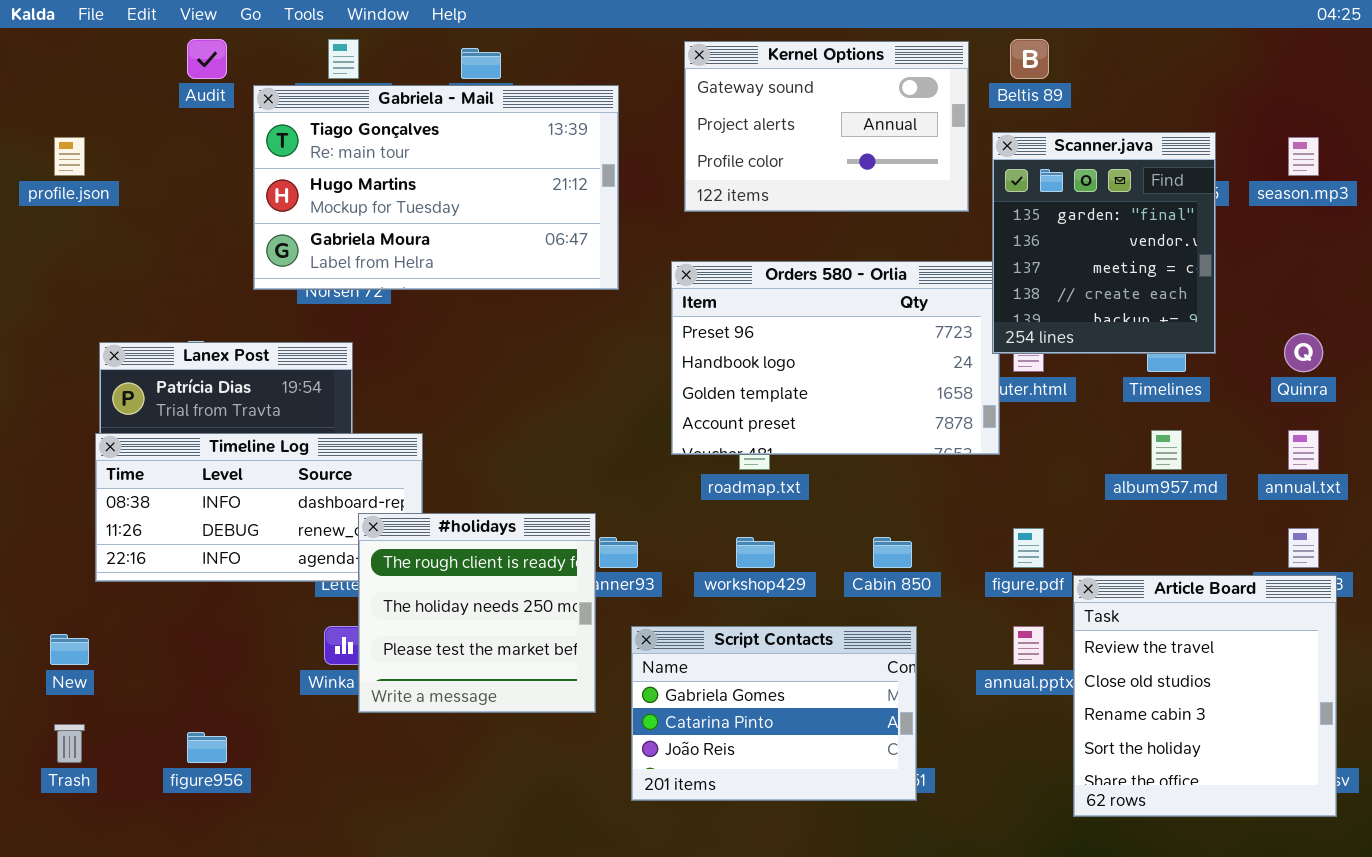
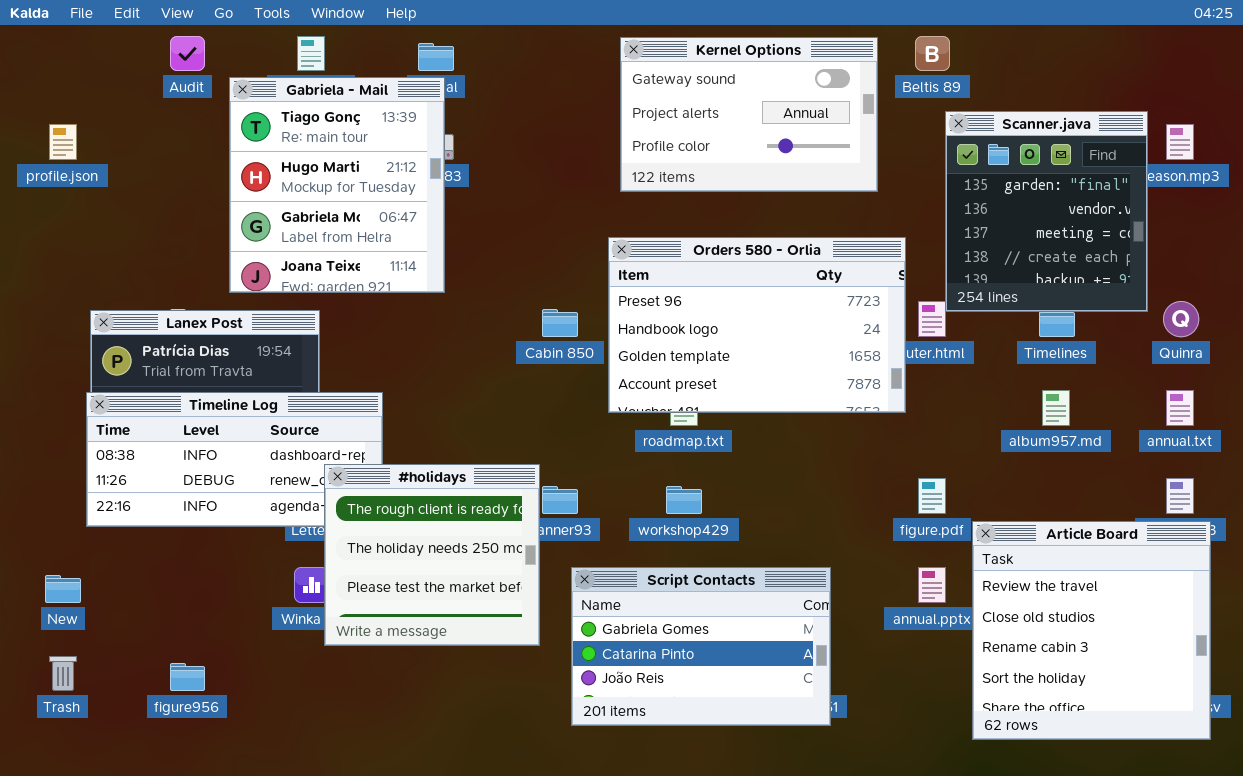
Gabriela - Mail: [253,85,619,290] -> [229,77,445,293], resized
Scanner.java: [992,132,1216,354] -> [945,111,1148,312], moved
Cabin 850: [873,537,912,568] -> [542,309,578,337], moved

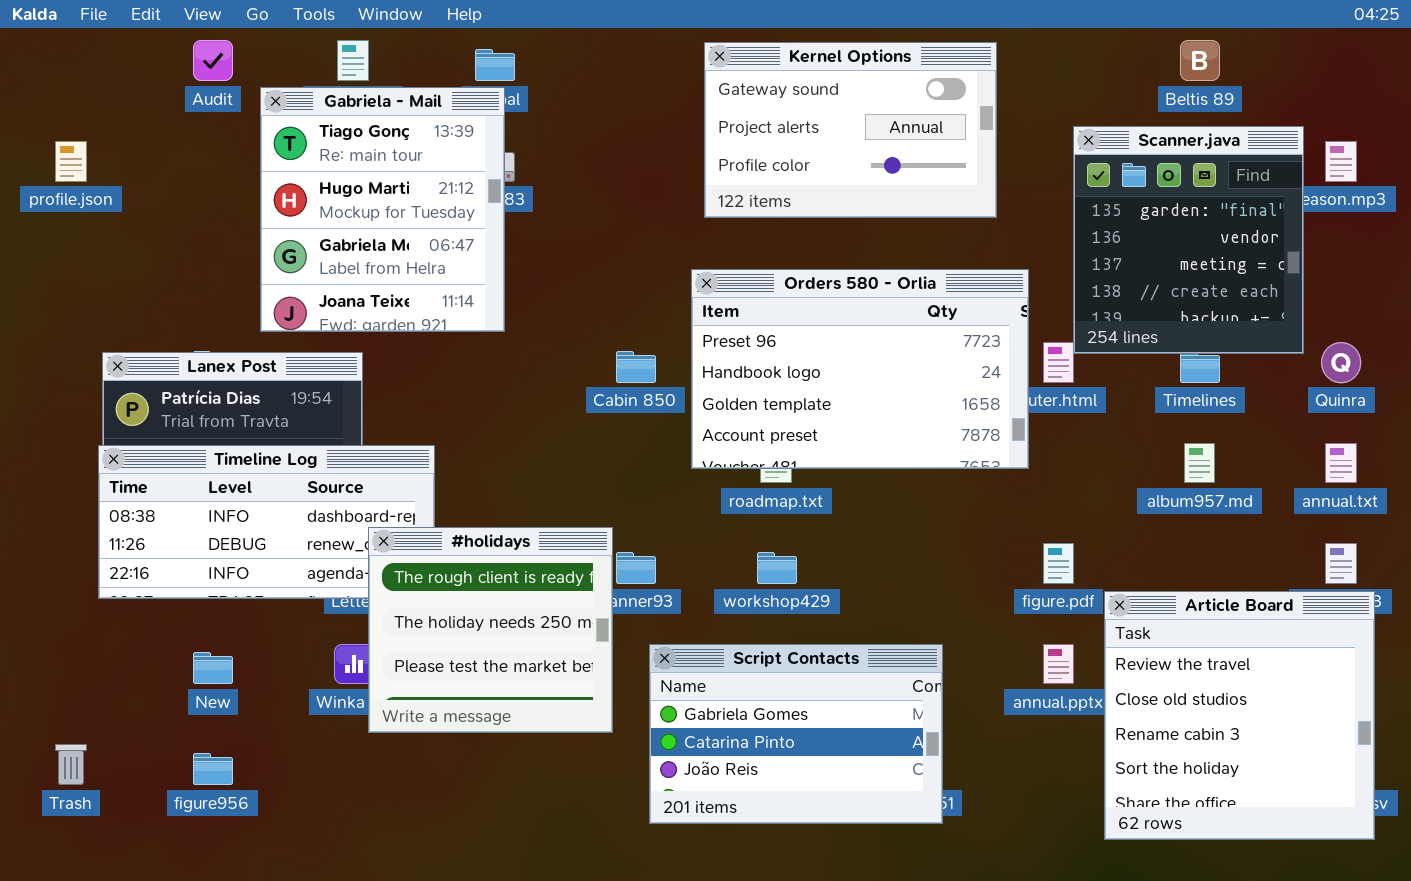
Beltis 89: [915,36,950,71] -> [1180,40,1220,81], moved
New: [45,575,81,603] -> [193,652,233,684], moved

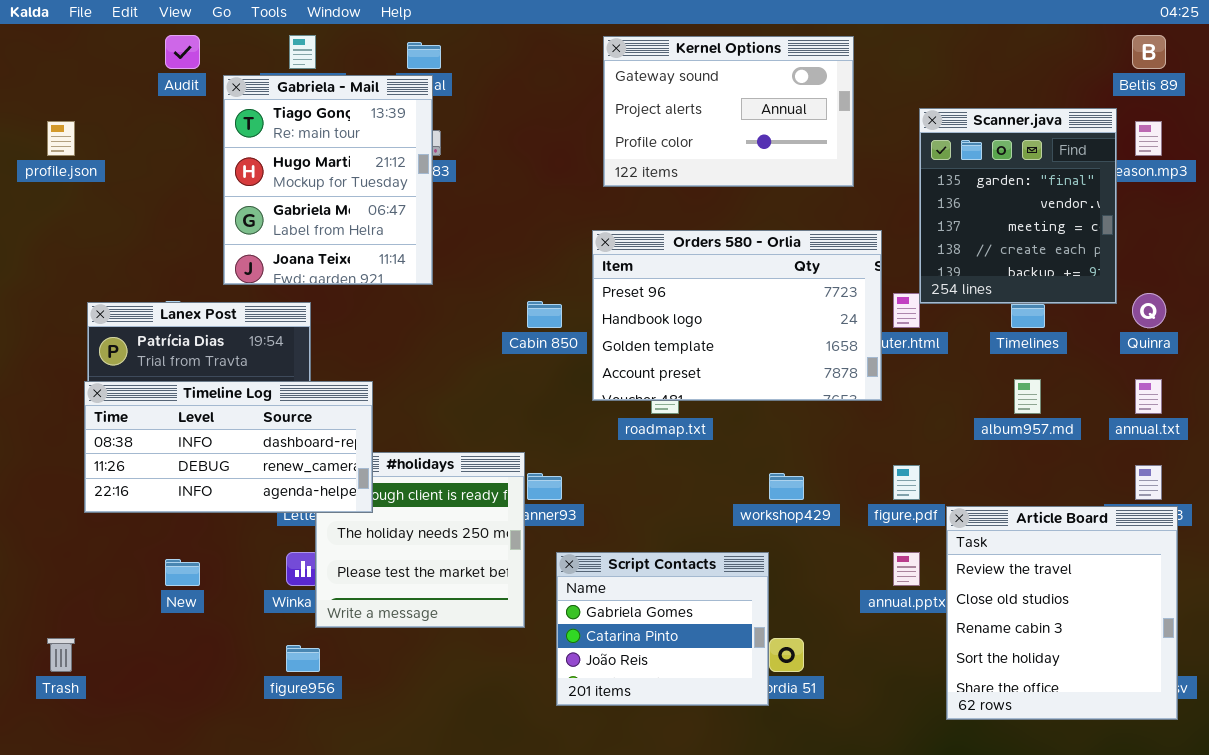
Beltis 89: [1180,40,1220,81] -> [1132,35,1166,69], moved
Timeline Log: [98,445,435,599] -> [84,381,373,513], raised
workshop429: [757,552,797,584] -> [769,473,804,500], moved
Script Contacts: [649,644,943,824] -> [556,552,769,706], resized
figure956: [193,753,233,785] -> [286,645,320,672], moved

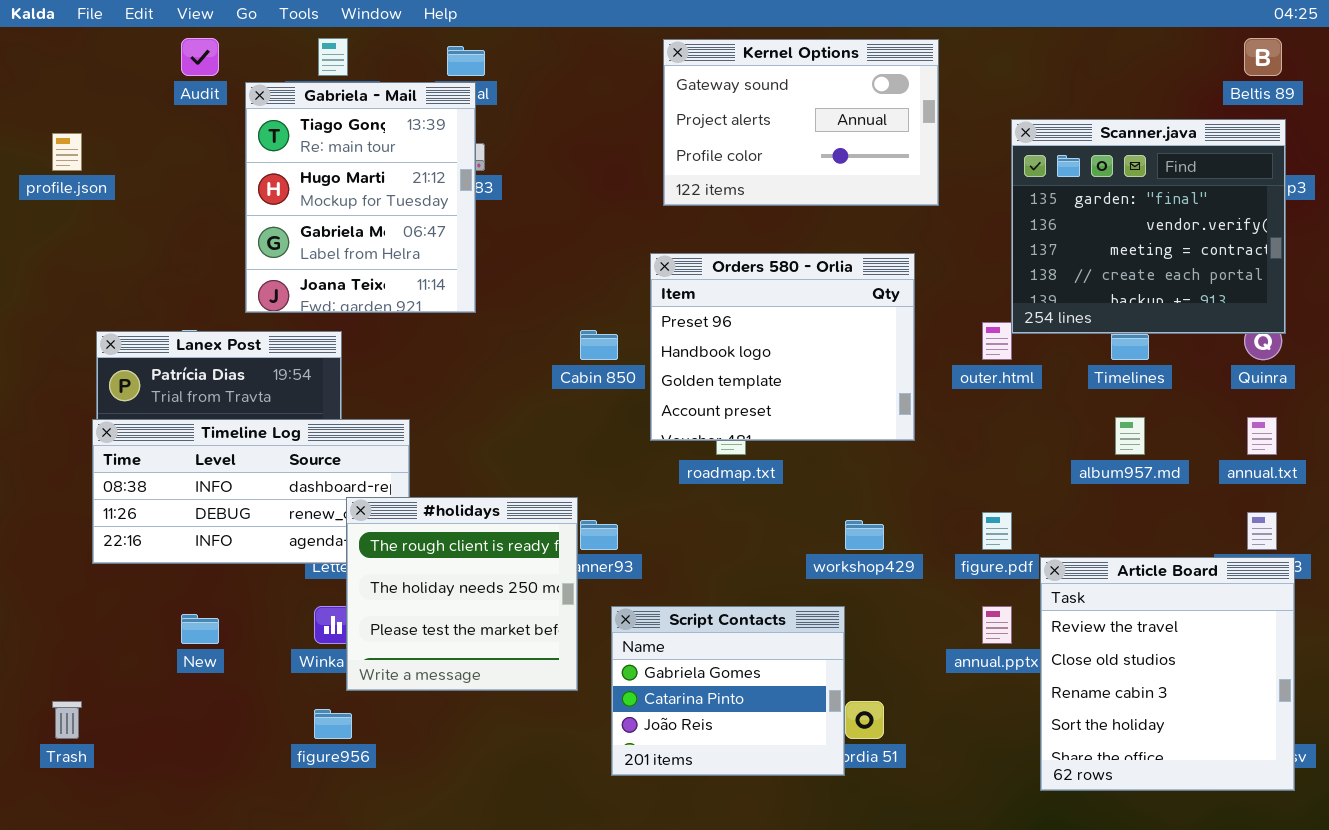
Scanner.java: [919,108,1117,304] -> [1011,119,1286,334], resized
Orders 580 - Orlia: [592,230,882,401] -> [650,253,915,441], resized
#holidays: [315,452,525,628] -> [346,497,578,691], raised

